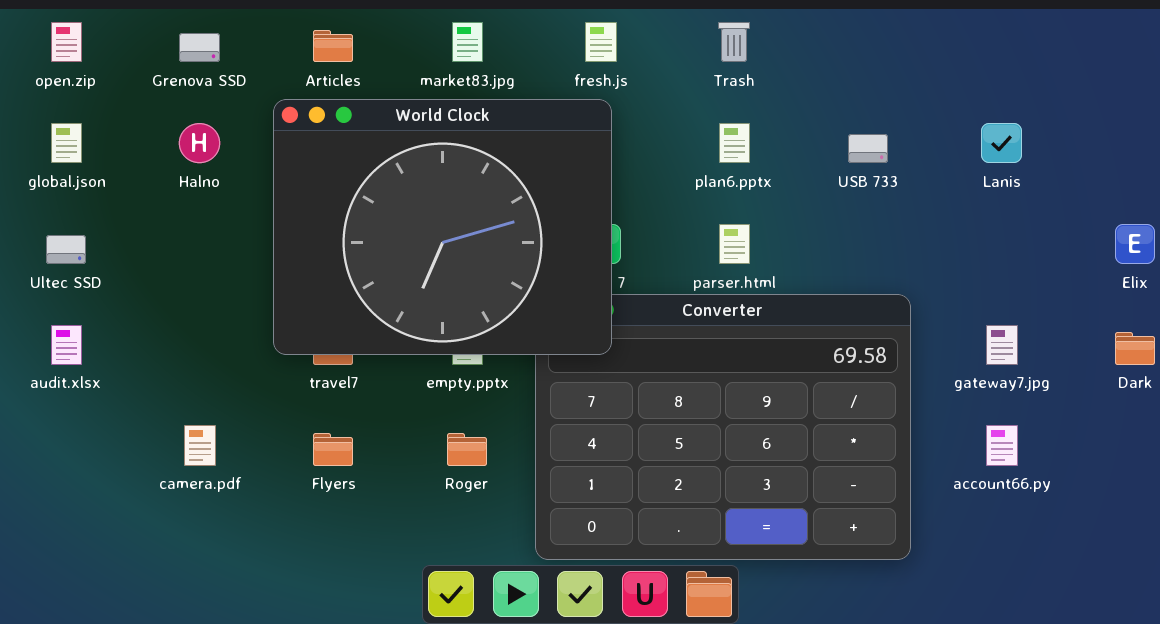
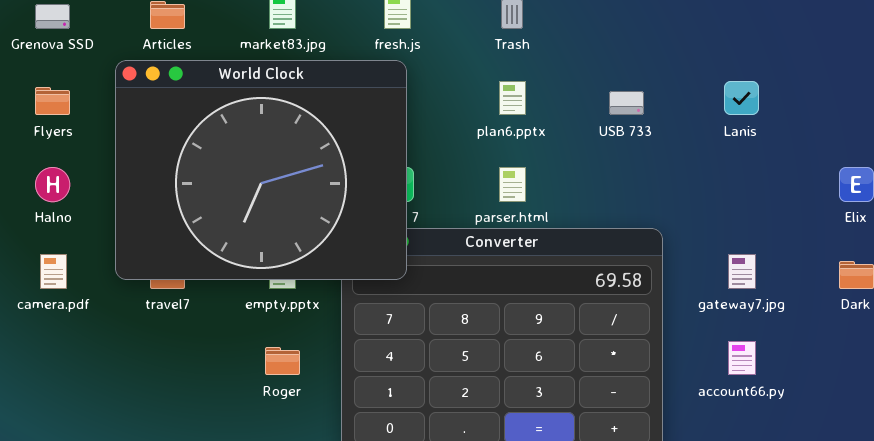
Halno: [179,123,220,163] -> [35,167,70,202], moved
camera.pdf: [184,425,216,466] -> [40,254,67,289], moved
Flyers: [313,433,353,466] -> [35,87,70,115], moved

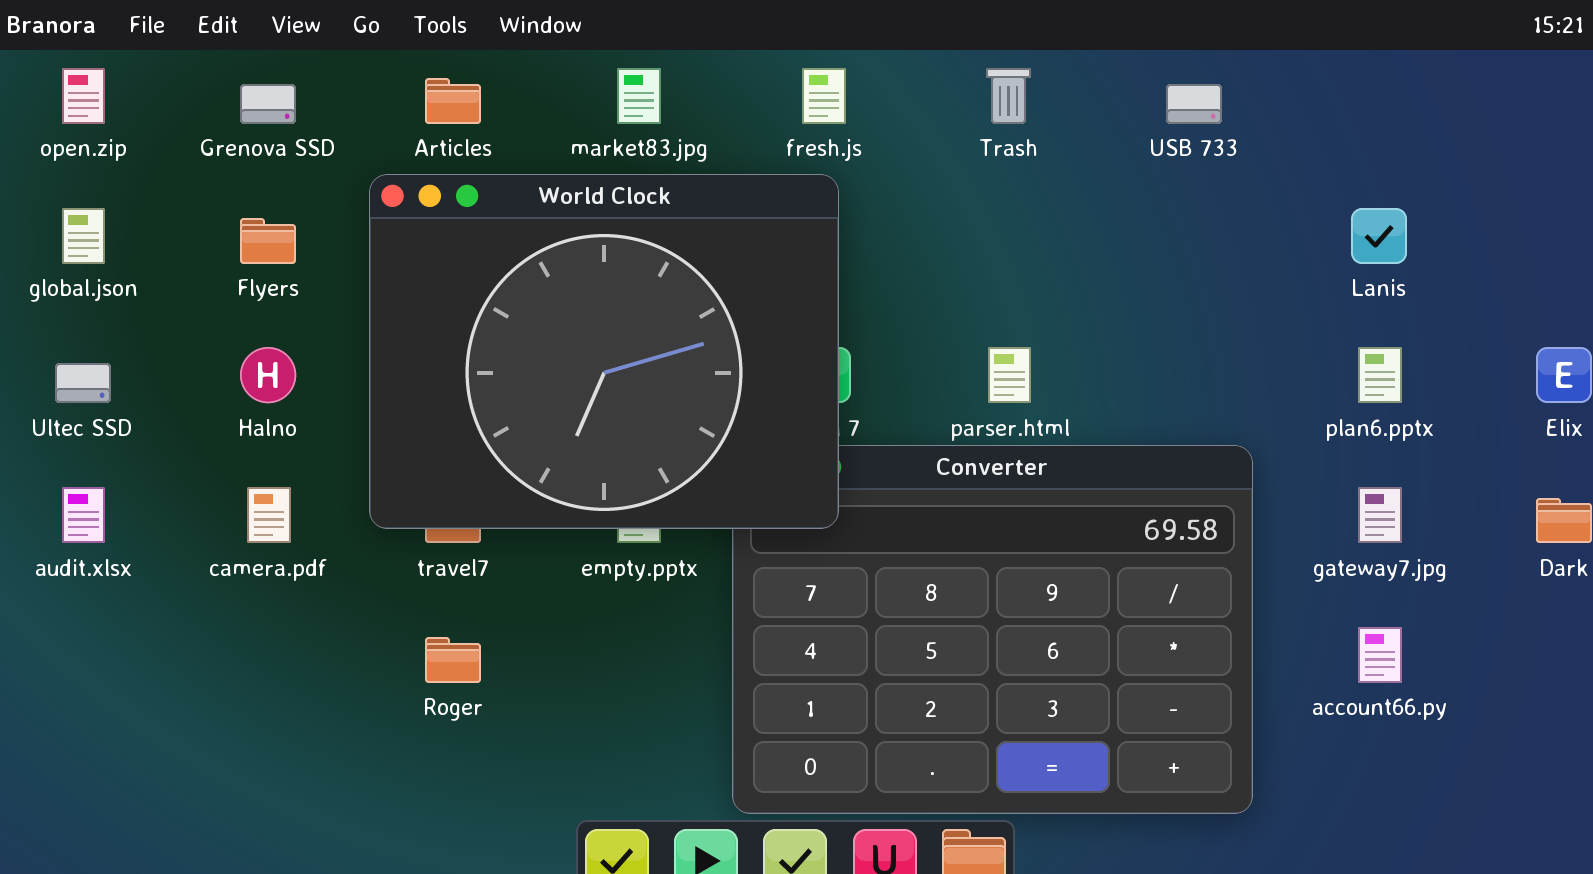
plan6.pptx: [499,81,526,115] -> [1358,347,1402,403], moved
USB 733: [609,91,644,115] -> [1166,84,1222,124], moved
Roger: [265,347,300,375] -> [425,637,481,683], moved

